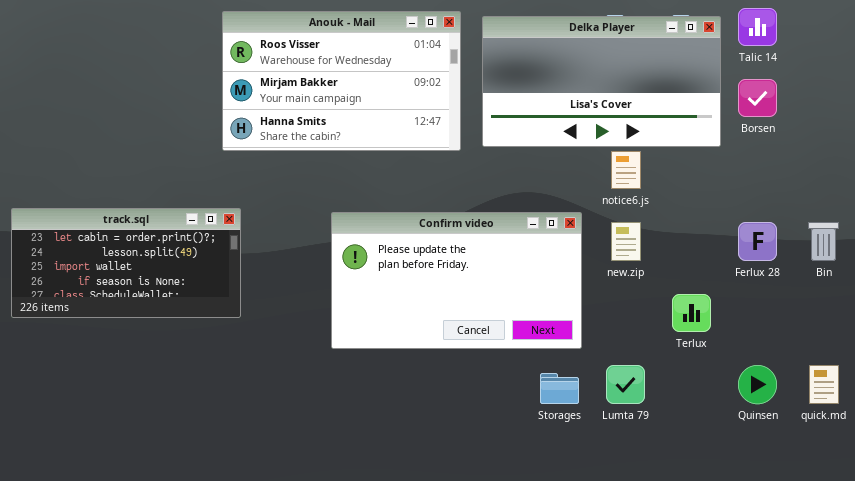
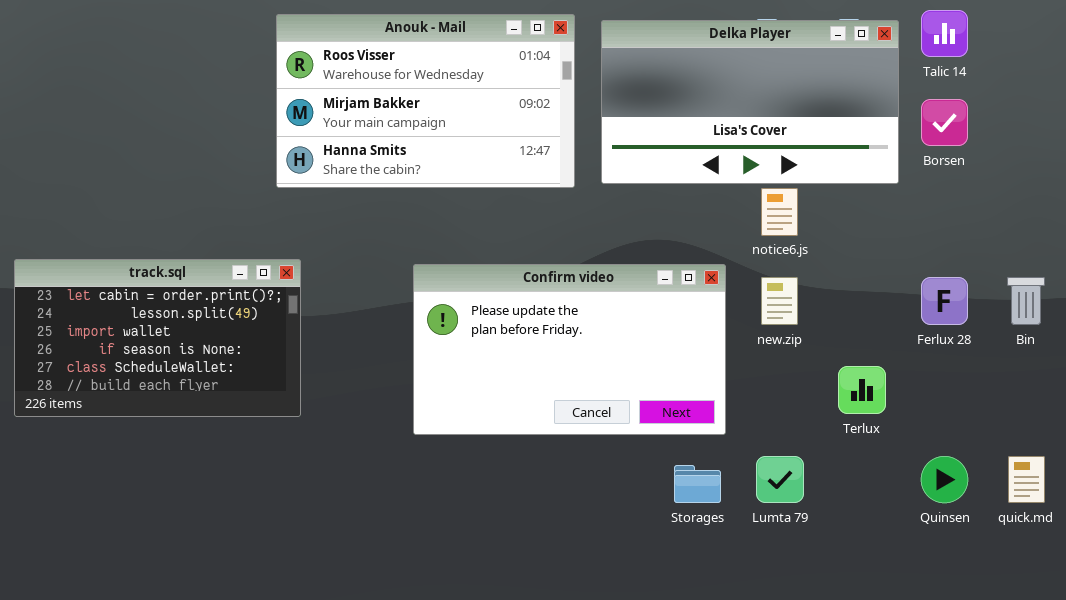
track.sql: [11,208,241,318] -> [14,259,301,417], resized

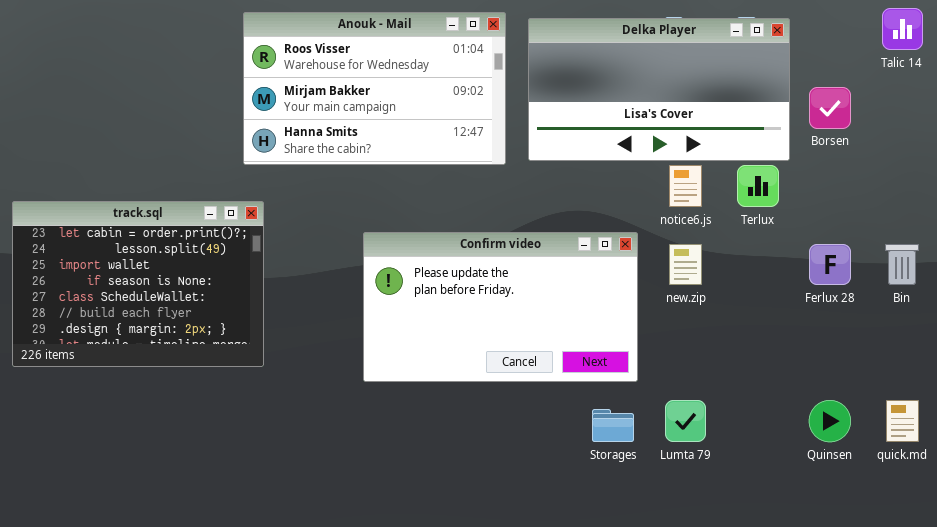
Talic 14: [921,10,968,57] -> [882,8,923,50], moved
track.sql: [14,259,301,417] -> [12,201,264,367], resized
Terlux: [838,366,886,414] -> [737,165,779,207], moved

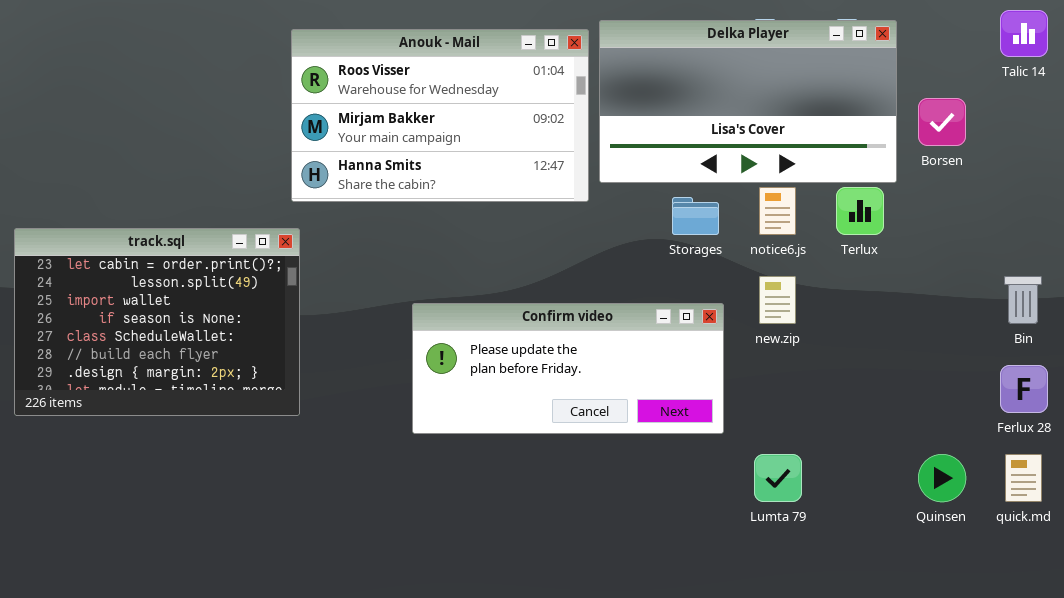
Anouk - Mail: [243,12,506,165] -> [291,29,589,202], moved
Confirm video: [363,232,638,382] -> [412,303,724,434], resized
Ferlux 28: [809,244,851,285] -> [1000,365,1048,413], moved
Storages: [592,409,634,442] -> [672,197,719,235], moved

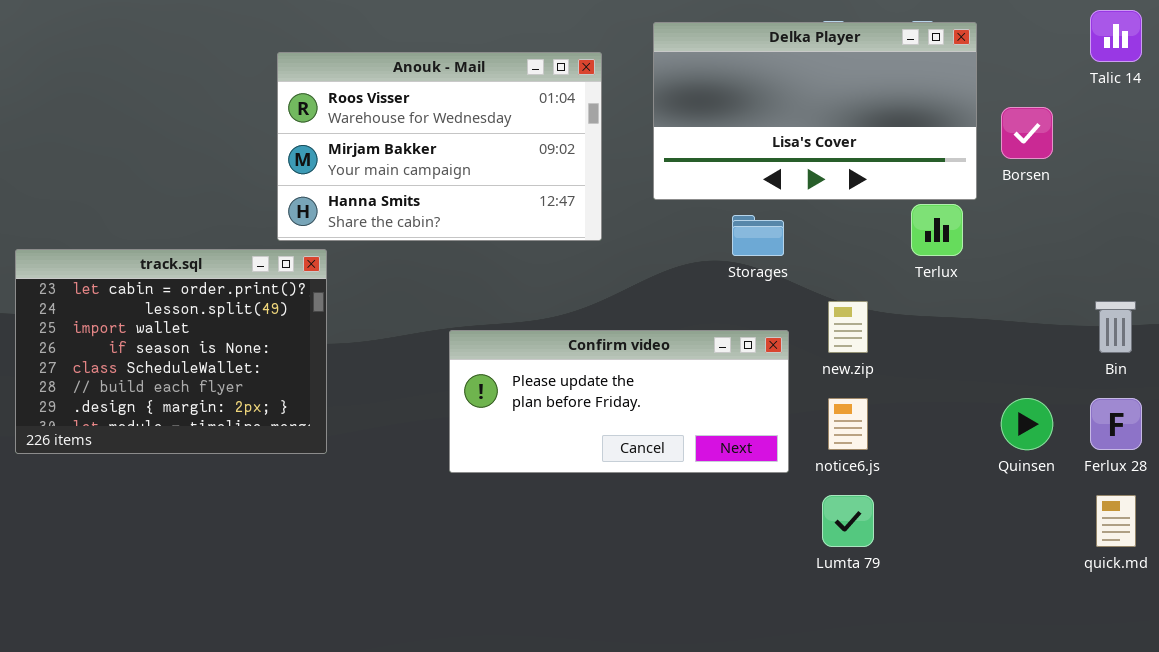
Anouk - Mail: [291,29,589,202] -> [277,52,602,241], moved
notice6.js: [759,187,796,235] -> [828,398,868,450], moved
Quinsen: [918,454,966,502] -> [1001,398,1053,450], moved

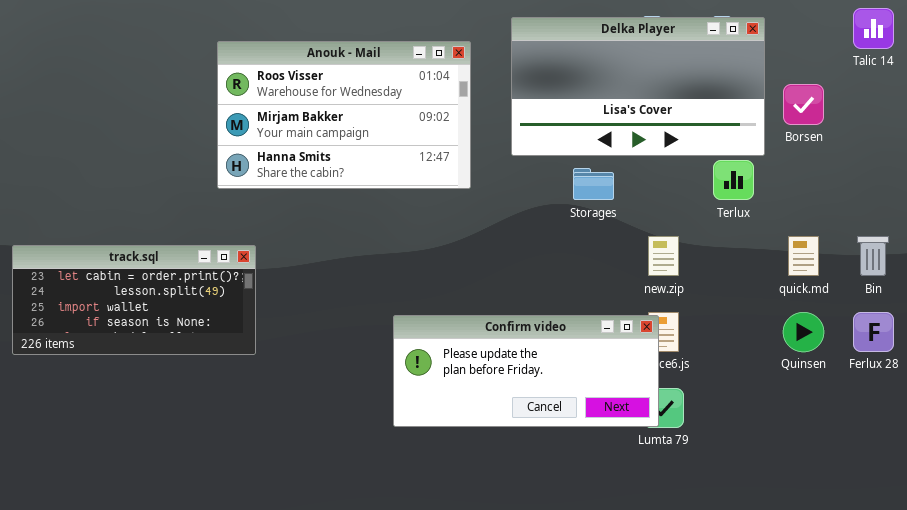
track.sql: [15,249,327,454] -> [12,245,256,355], resized
Confirm video: [449,330,789,473] -> [393,315,659,427], moved
quick.md: [1096,495,1136,547] -> [788,236,819,276], moved

